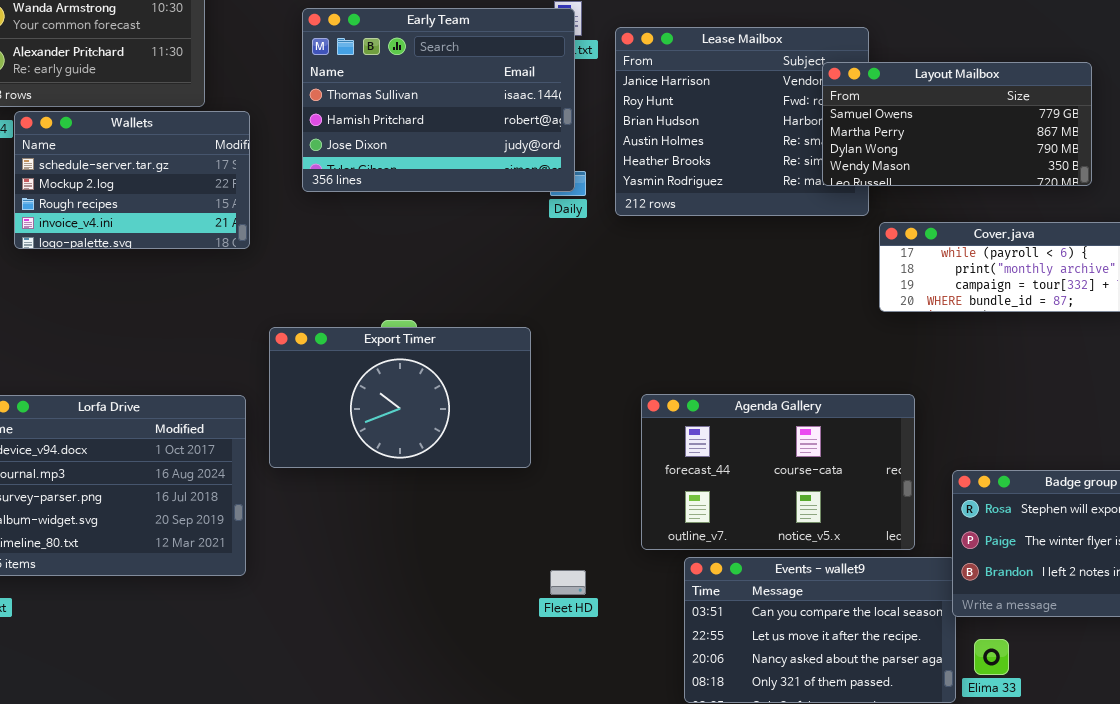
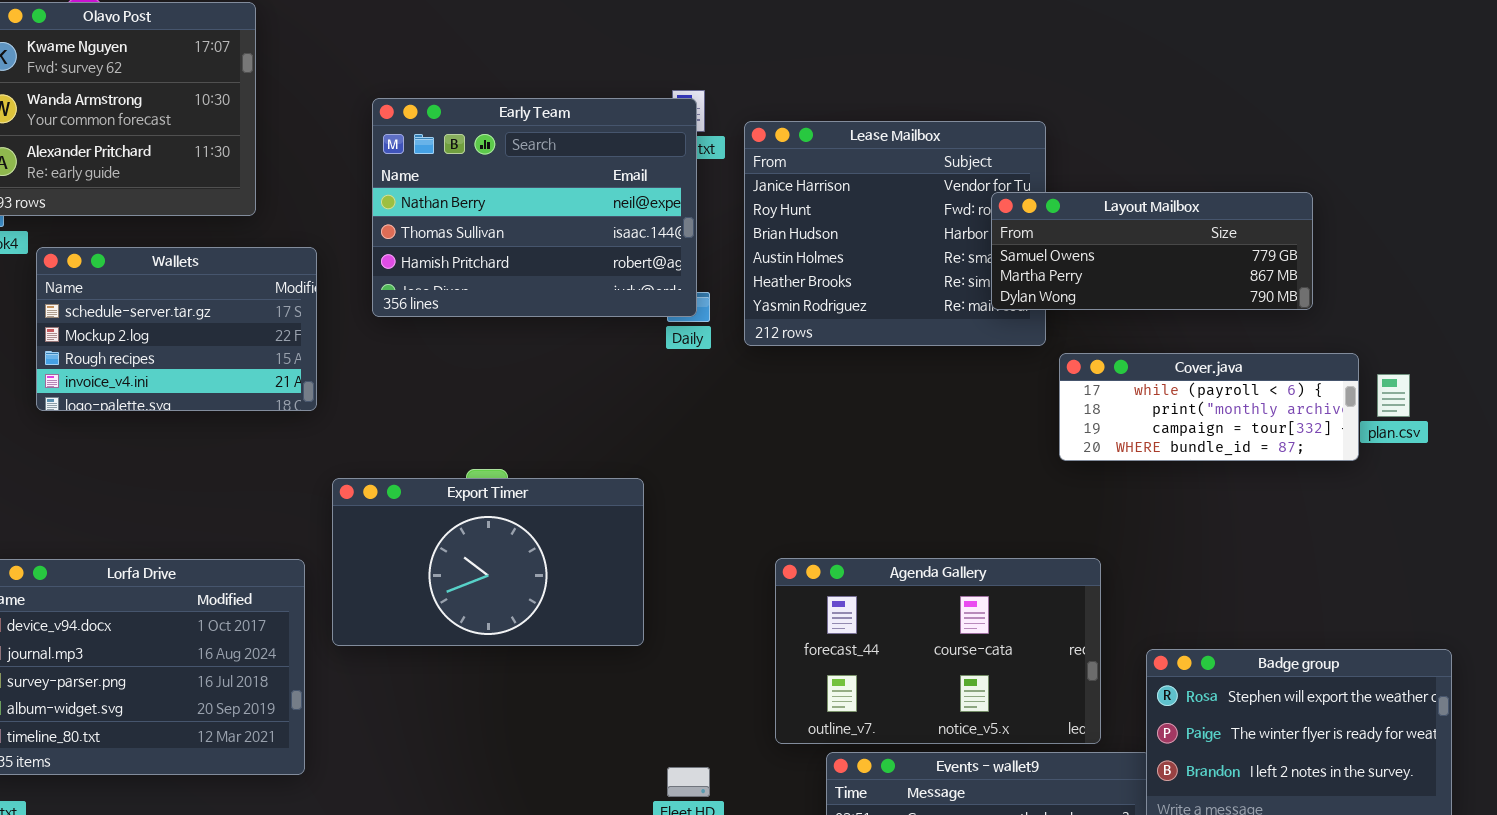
Early Team: [302,8,575,192] -> [372,98,697,317], scrolled up 1 row
Layout Mailbox: [822,62,1092,186] -> [991,192,1313,310], resized
Wallets: [14,111,250,249] -> [36,247,317,411], moved

